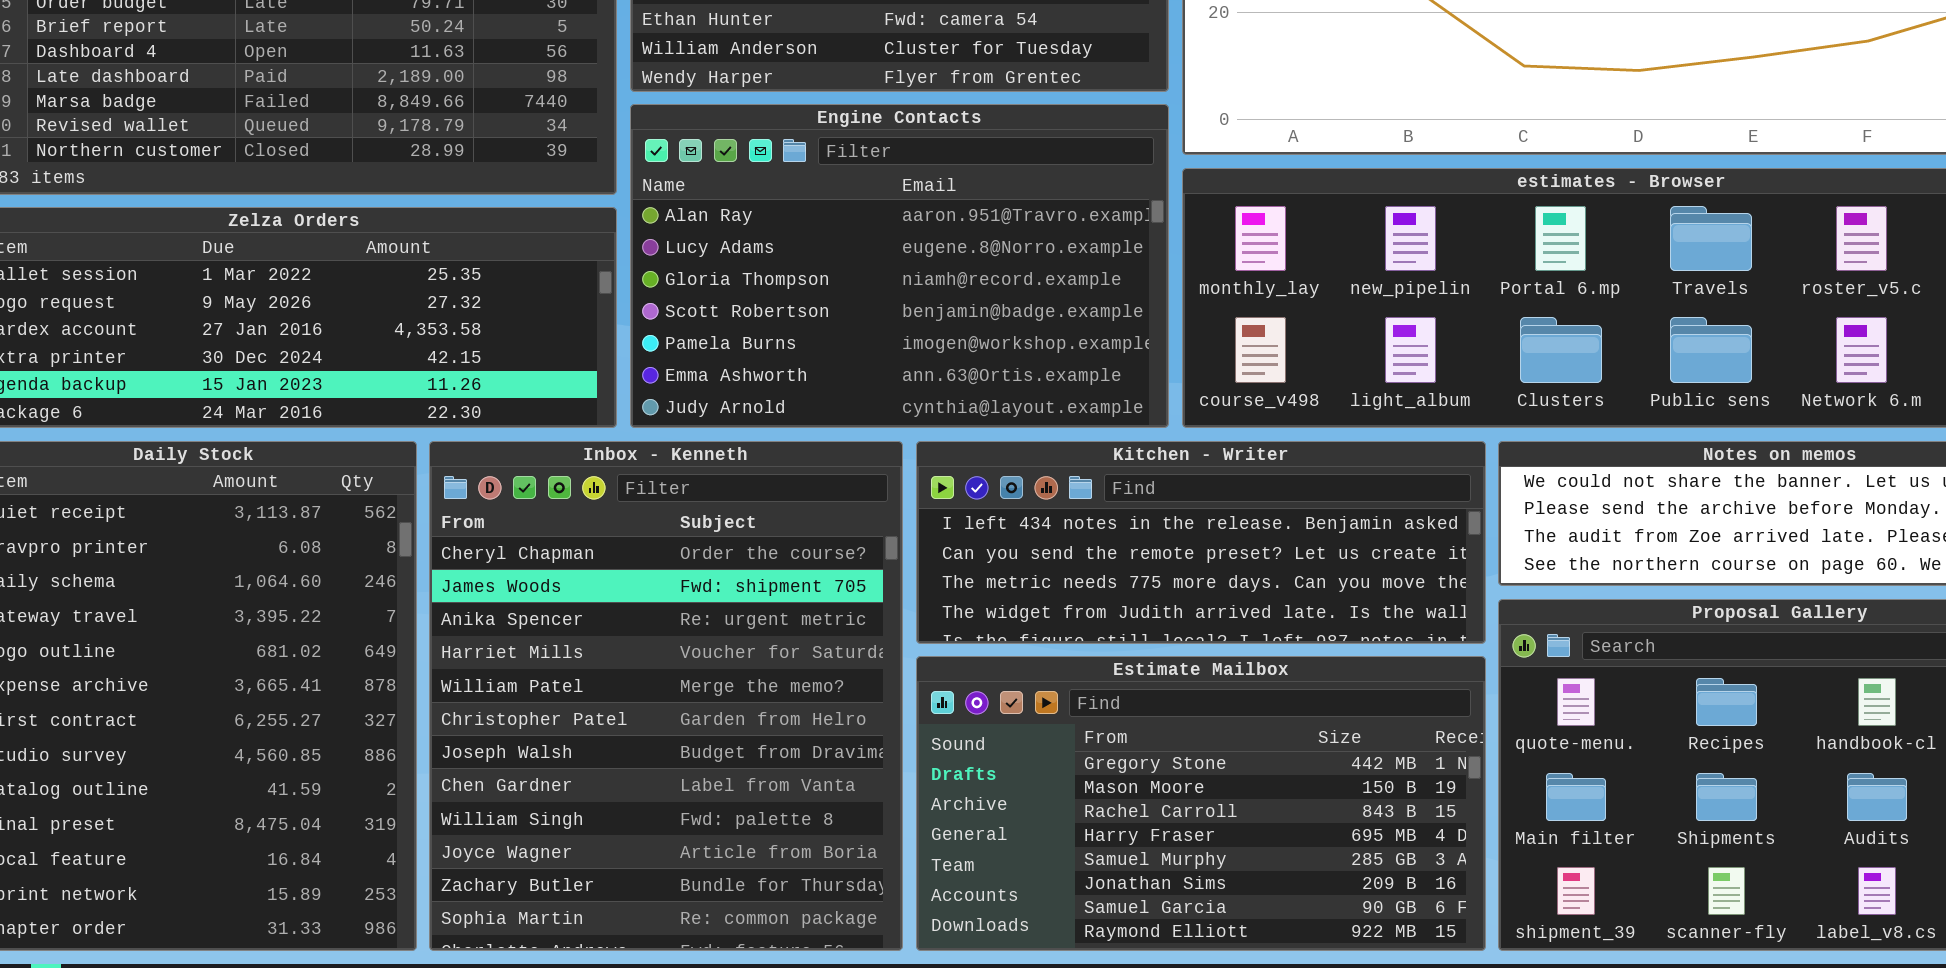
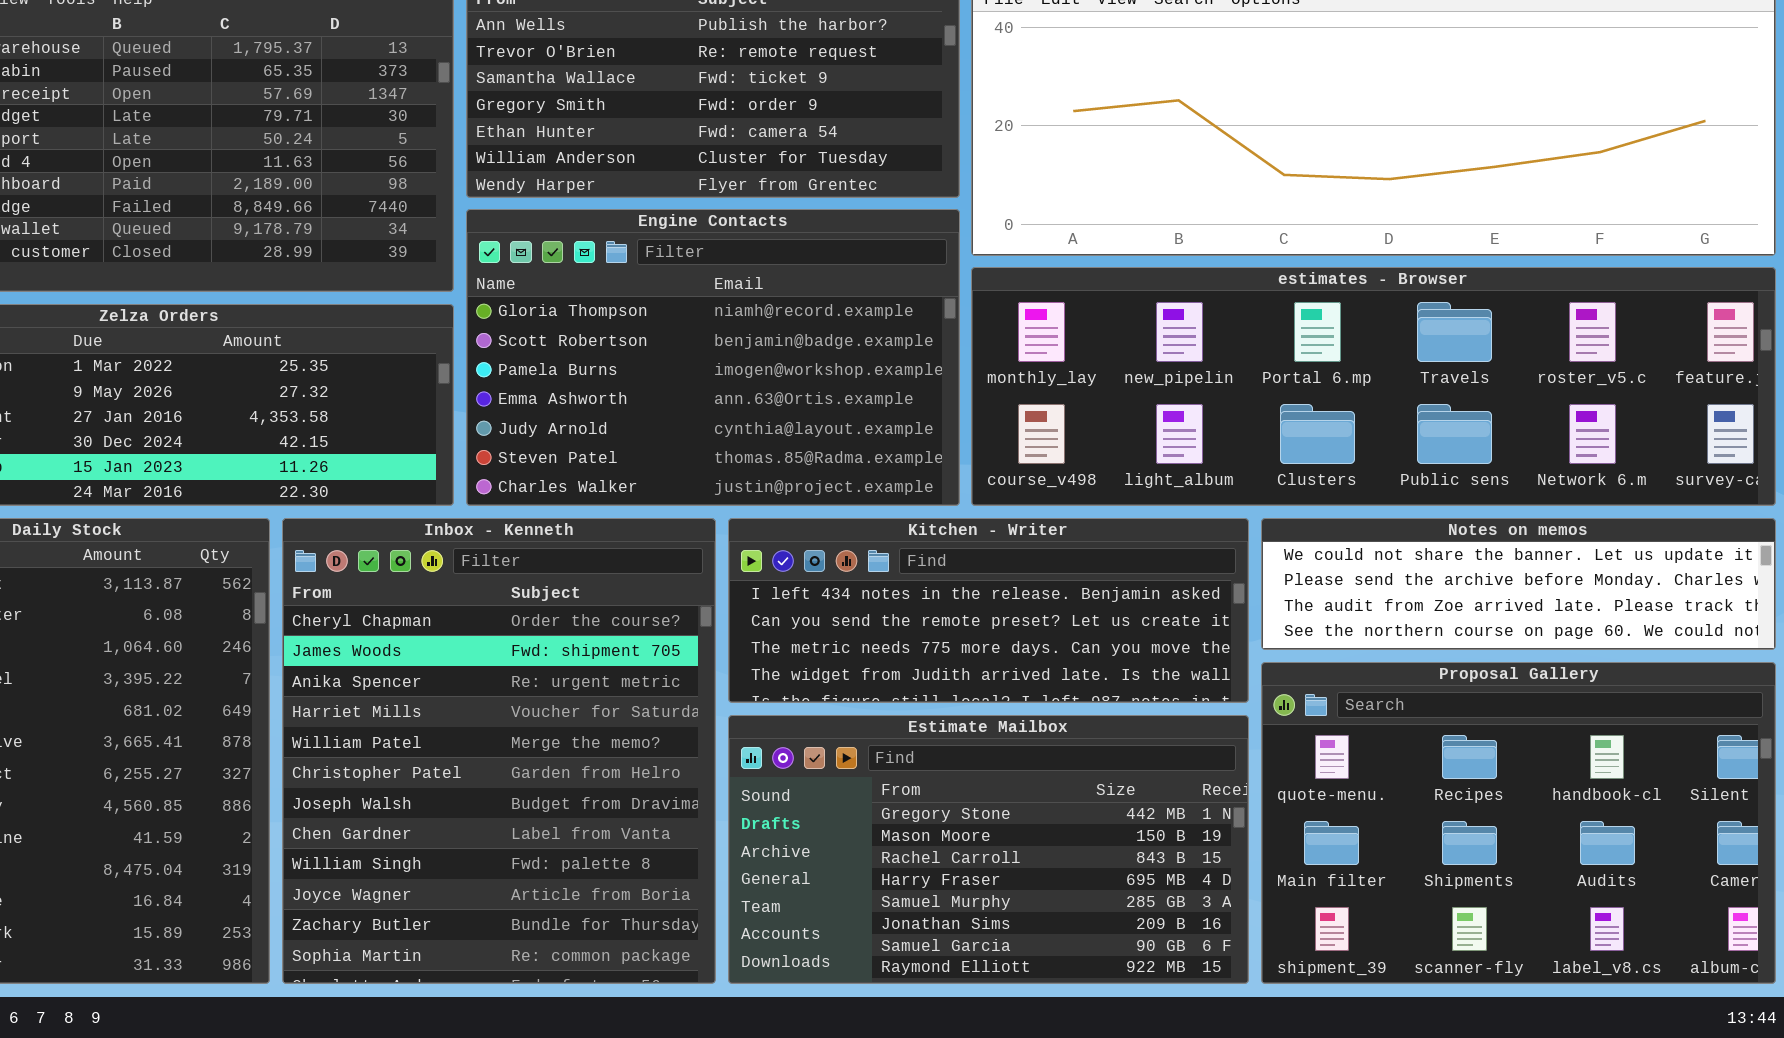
Engine Contacts: [630,104,1169,428] -> [466,209,960,506], scrolled down 2 rows

